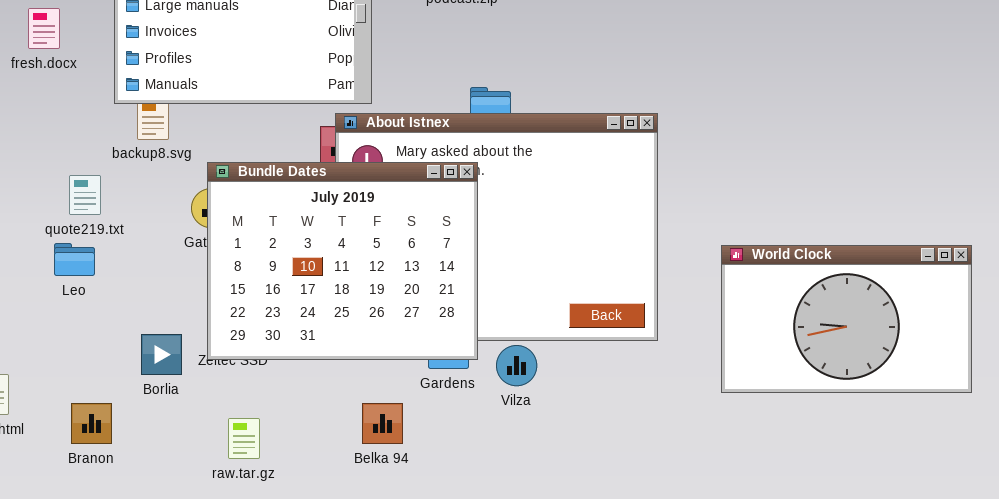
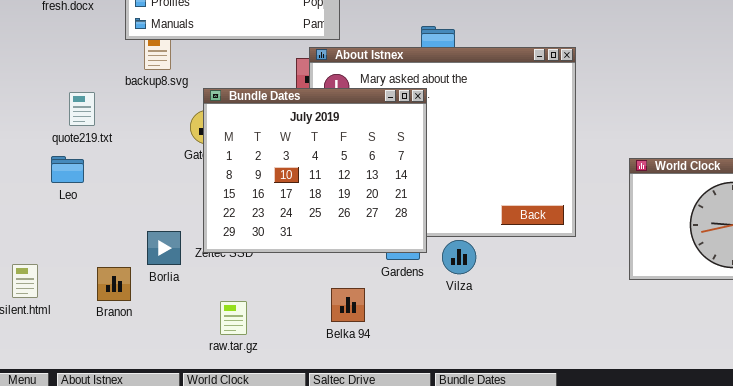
quote219.txt: [69,175,101,215] -> [69,92,95,126], moved
Leo: [54,243,95,276] -> [51,156,84,183], moved
Branon: [71,403,112,444] -> [97,267,131,301], moved

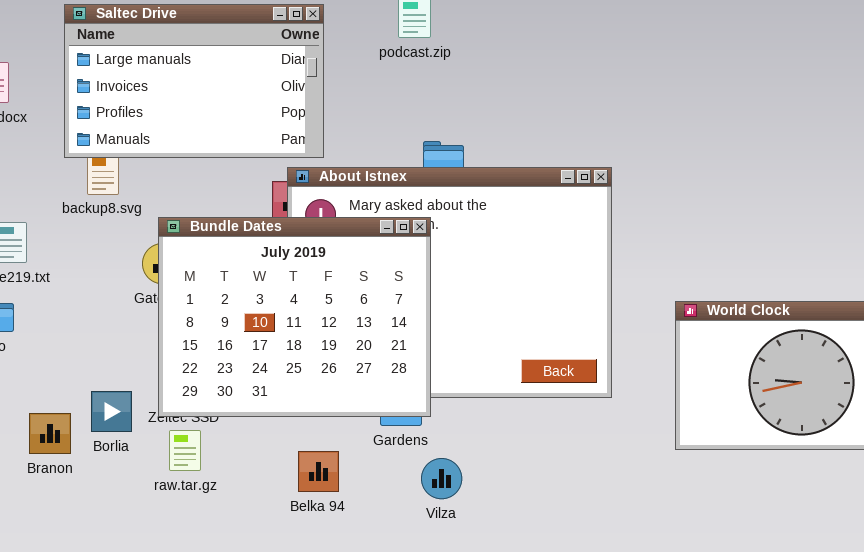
Vilza: [442,240,476,274] -> [421,458,462,499], moved
Branon: [97,267,131,301] -> [29,413,71,454], moved
Belka 94: [331,288,365,322] -> [298,451,339,492], moved
raw.tar.gz: [220,301,247,335] -> [169,430,201,471], moved

